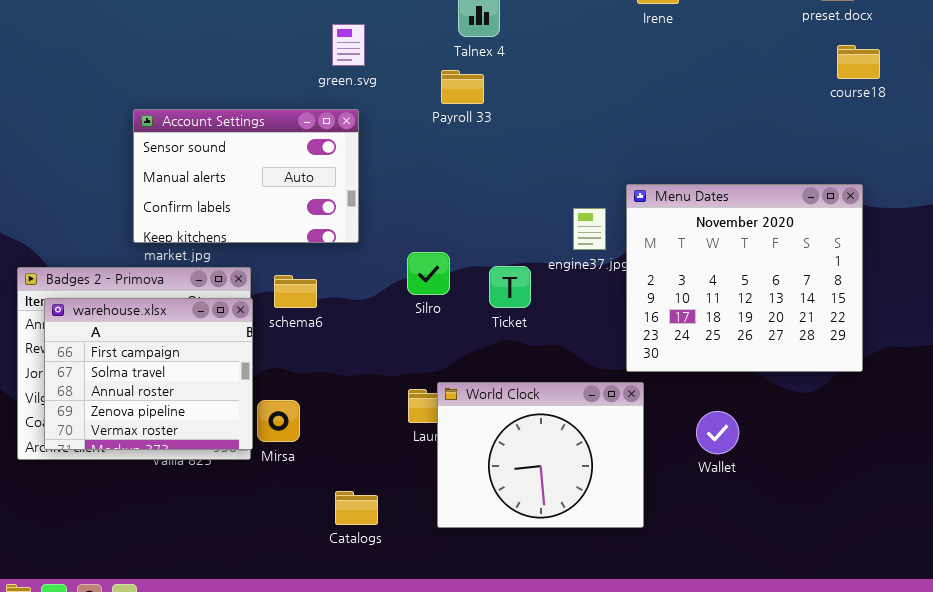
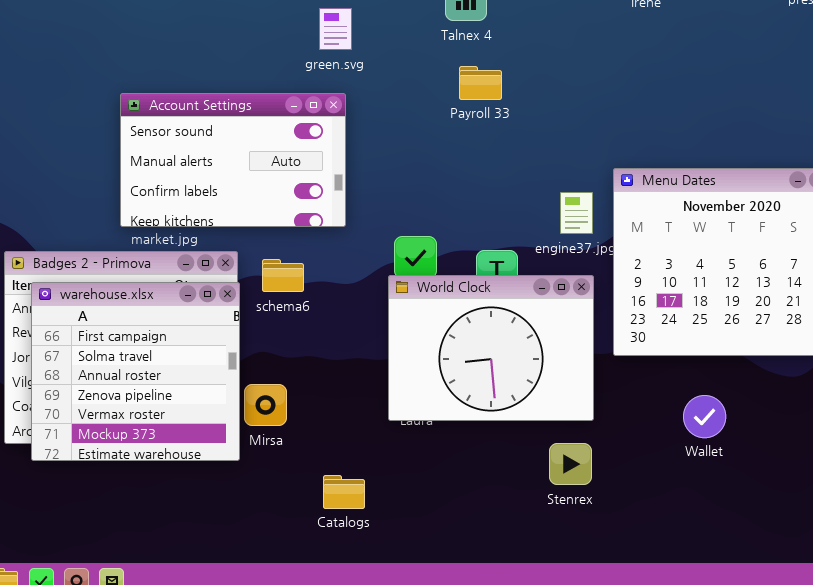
Payroll 33: [441,70,484,104] -> [459,66,502,100], moved
warehouse.xlsx: [44,298,253,450] -> [31,282,240,461], resized
World Clock: [437,382,644,528] -> [388,275,594,421], moved

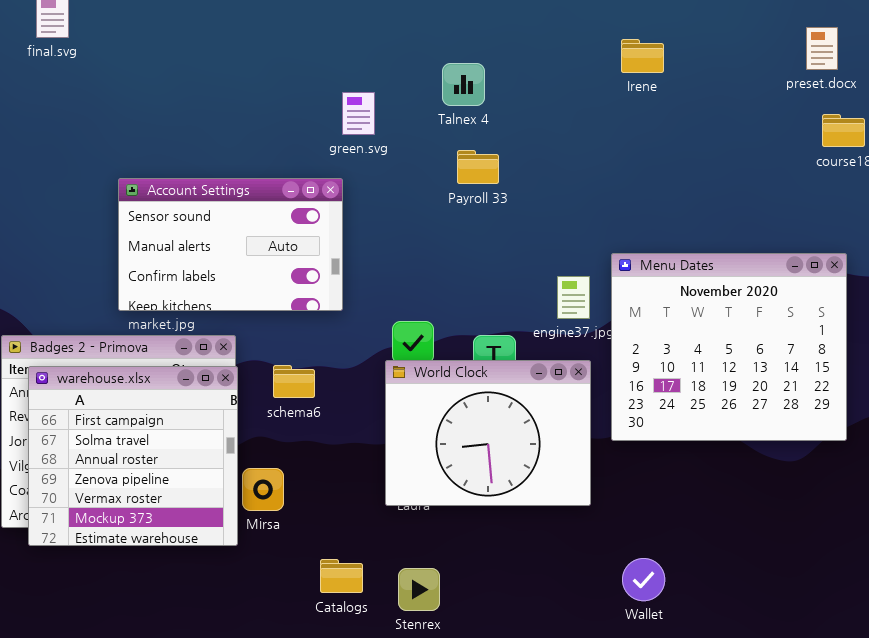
green.svg: [319,8,352,50] -> [342,92,375,135], moved
schema6: [262,259,304,292] -> [273,365,315,398], moved
Wallet: [683,395,726,438] -> [622,558,665,601], moved
Stenrex: [549,443,592,485] -> [398,568,440,611], moved

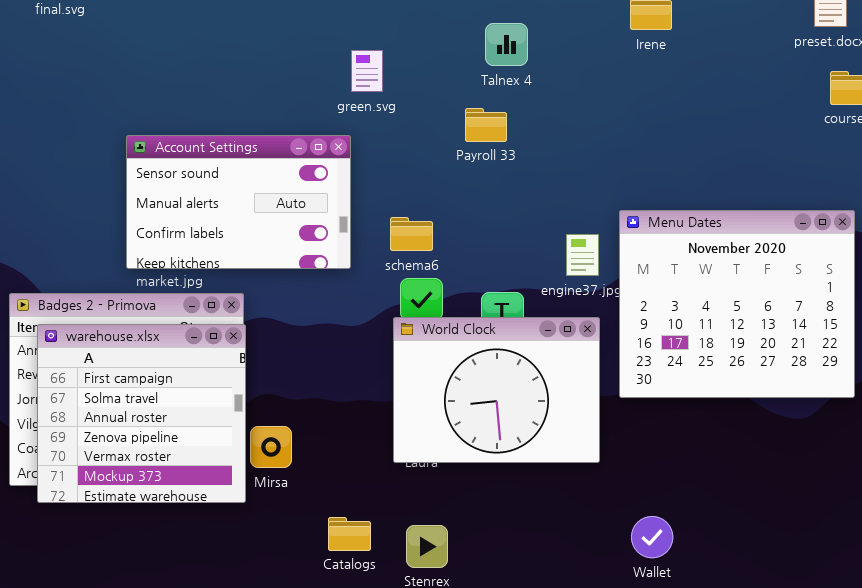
Talnex 4: [442,63,485,106] -> [485,23,528,66], moved
schema6: [273,365,315,398] -> [390,217,433,251], moved

